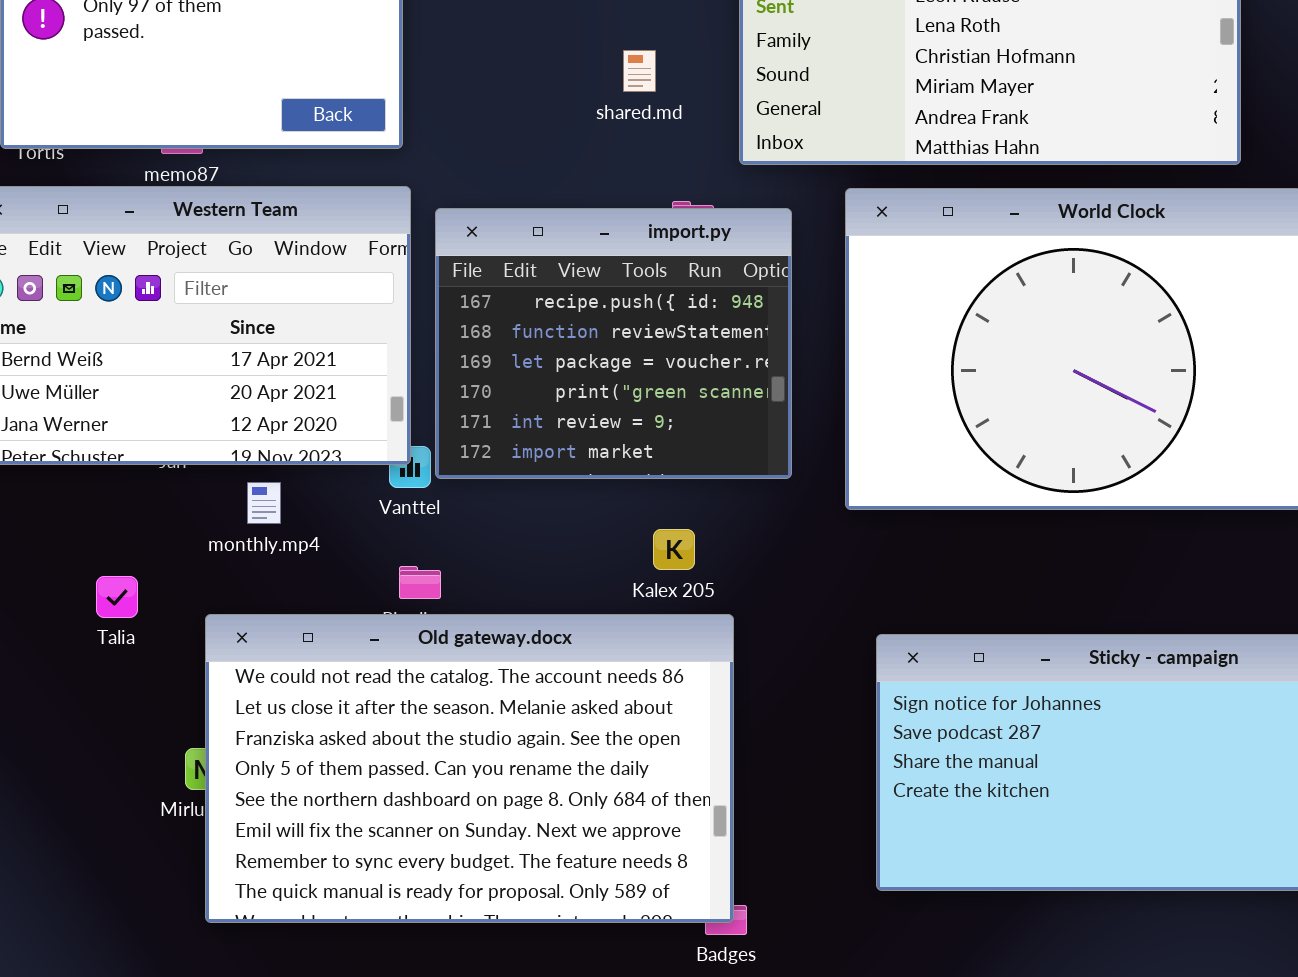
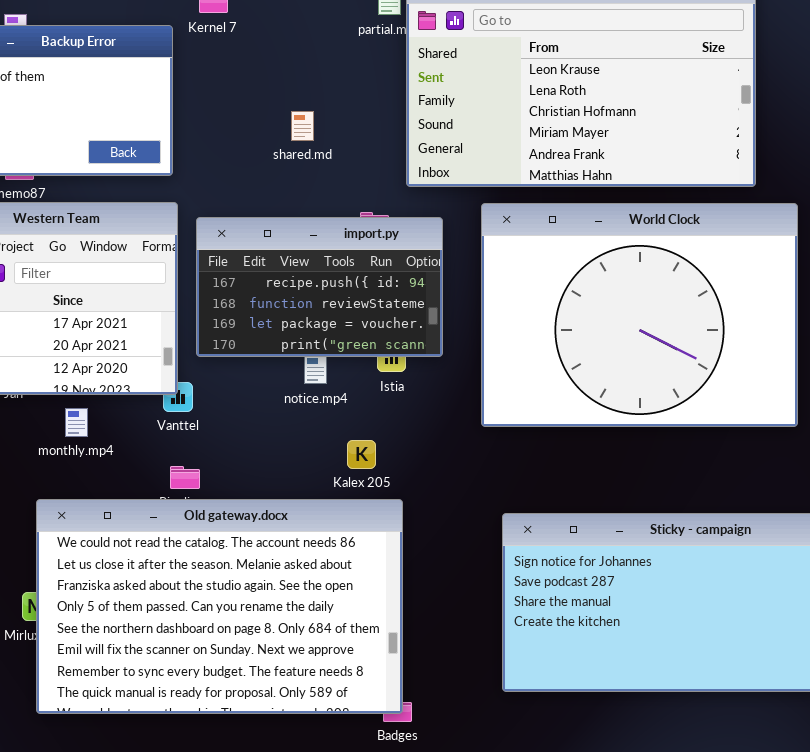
shared.md: [623,50,656,92] -> [291,111,314,141], moved
import.py: [435,208,792,479] -> [196,217,443,357], resized

